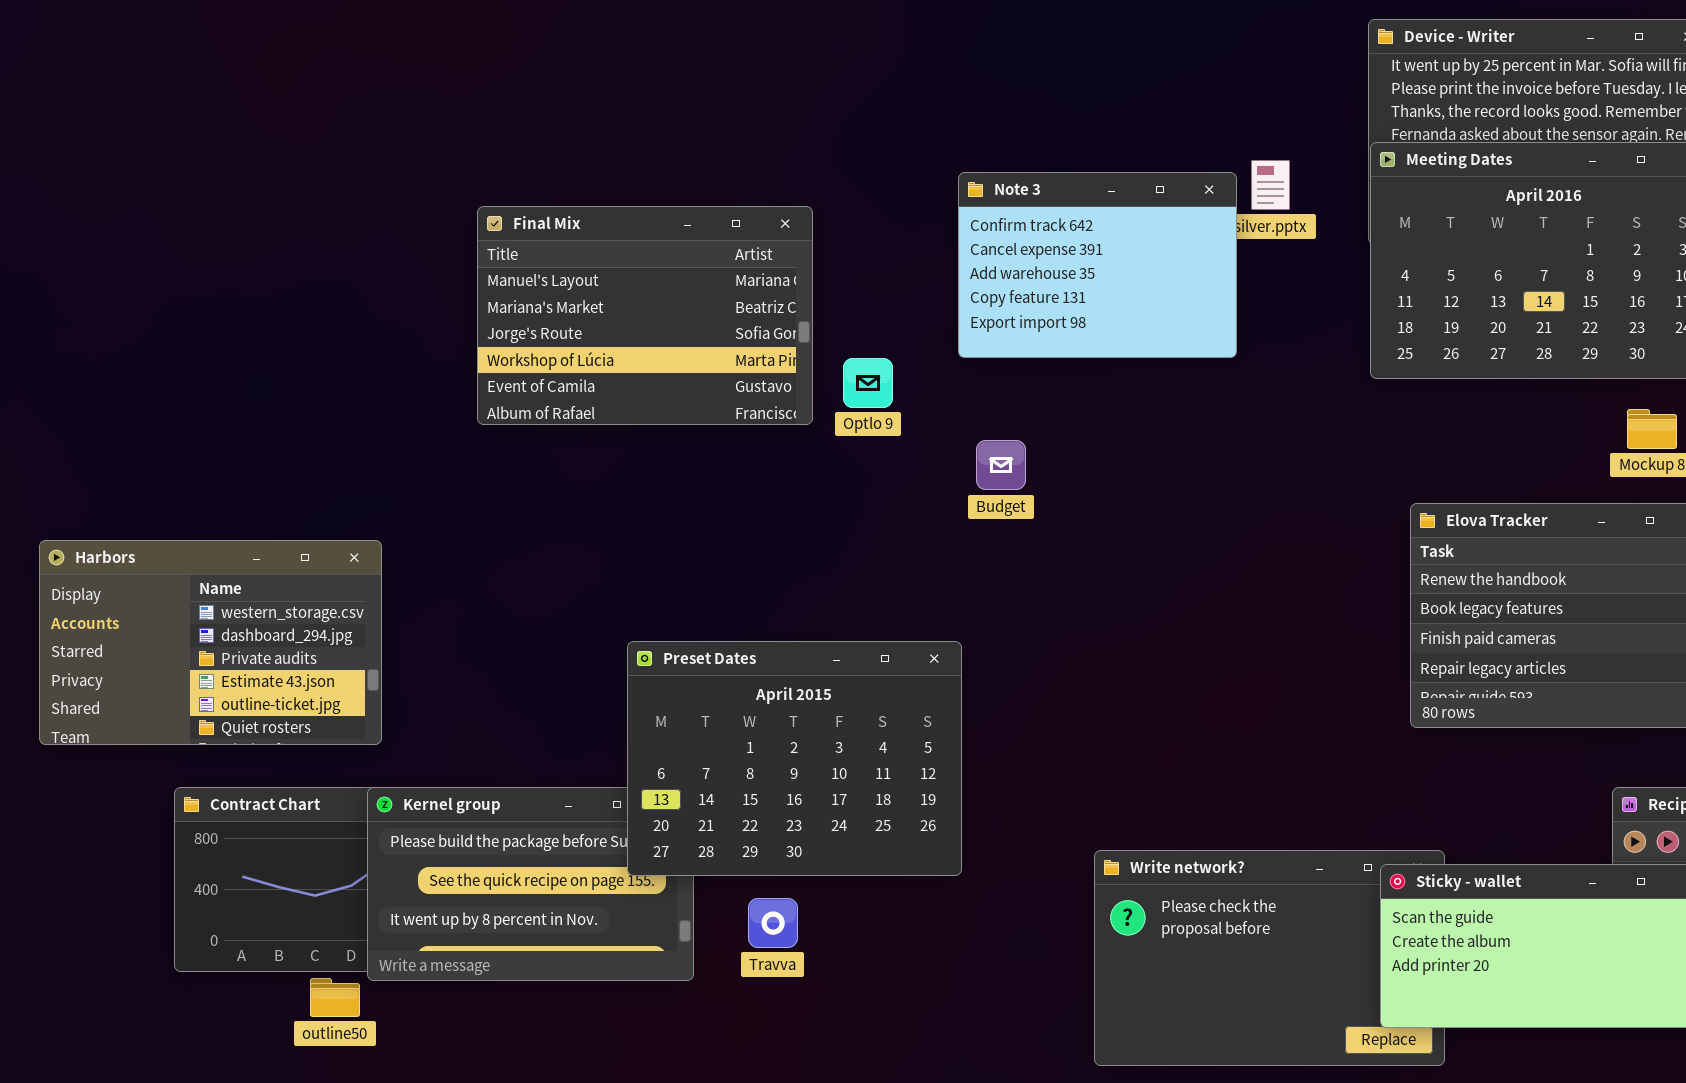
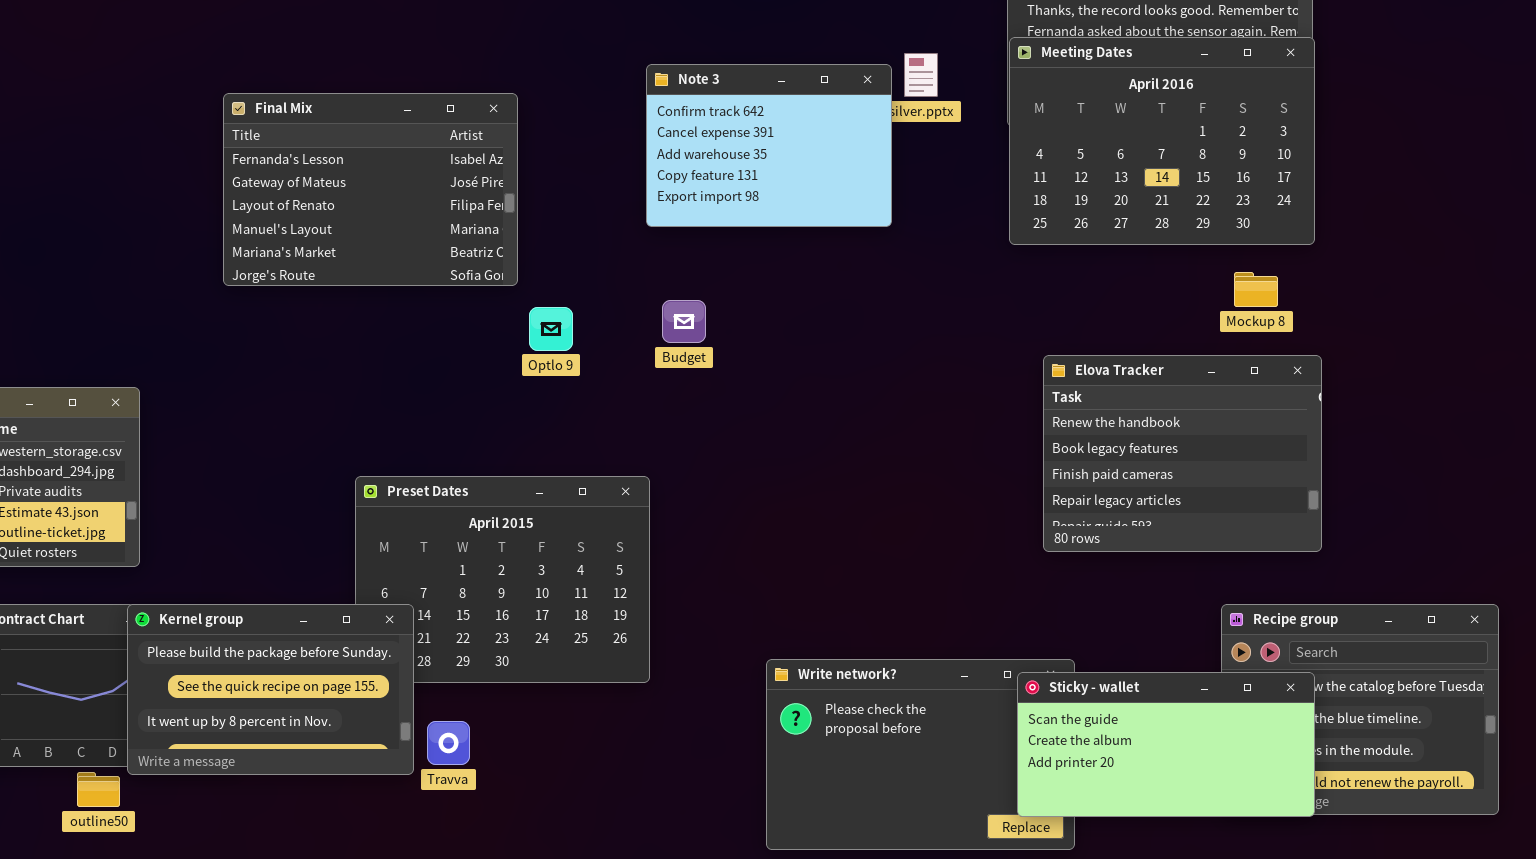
Final Mix: [477,206,813,425] -> [223,93,518,286], scrolled up 3 rows
Optlo 9: [843,358,893,408] -> [529,307,573,351], moved
Kernel group: [367,787,694,981] -> [127,604,414,775], raised
Travva: [748,898,798,948] -> [427,721,470,765], moved

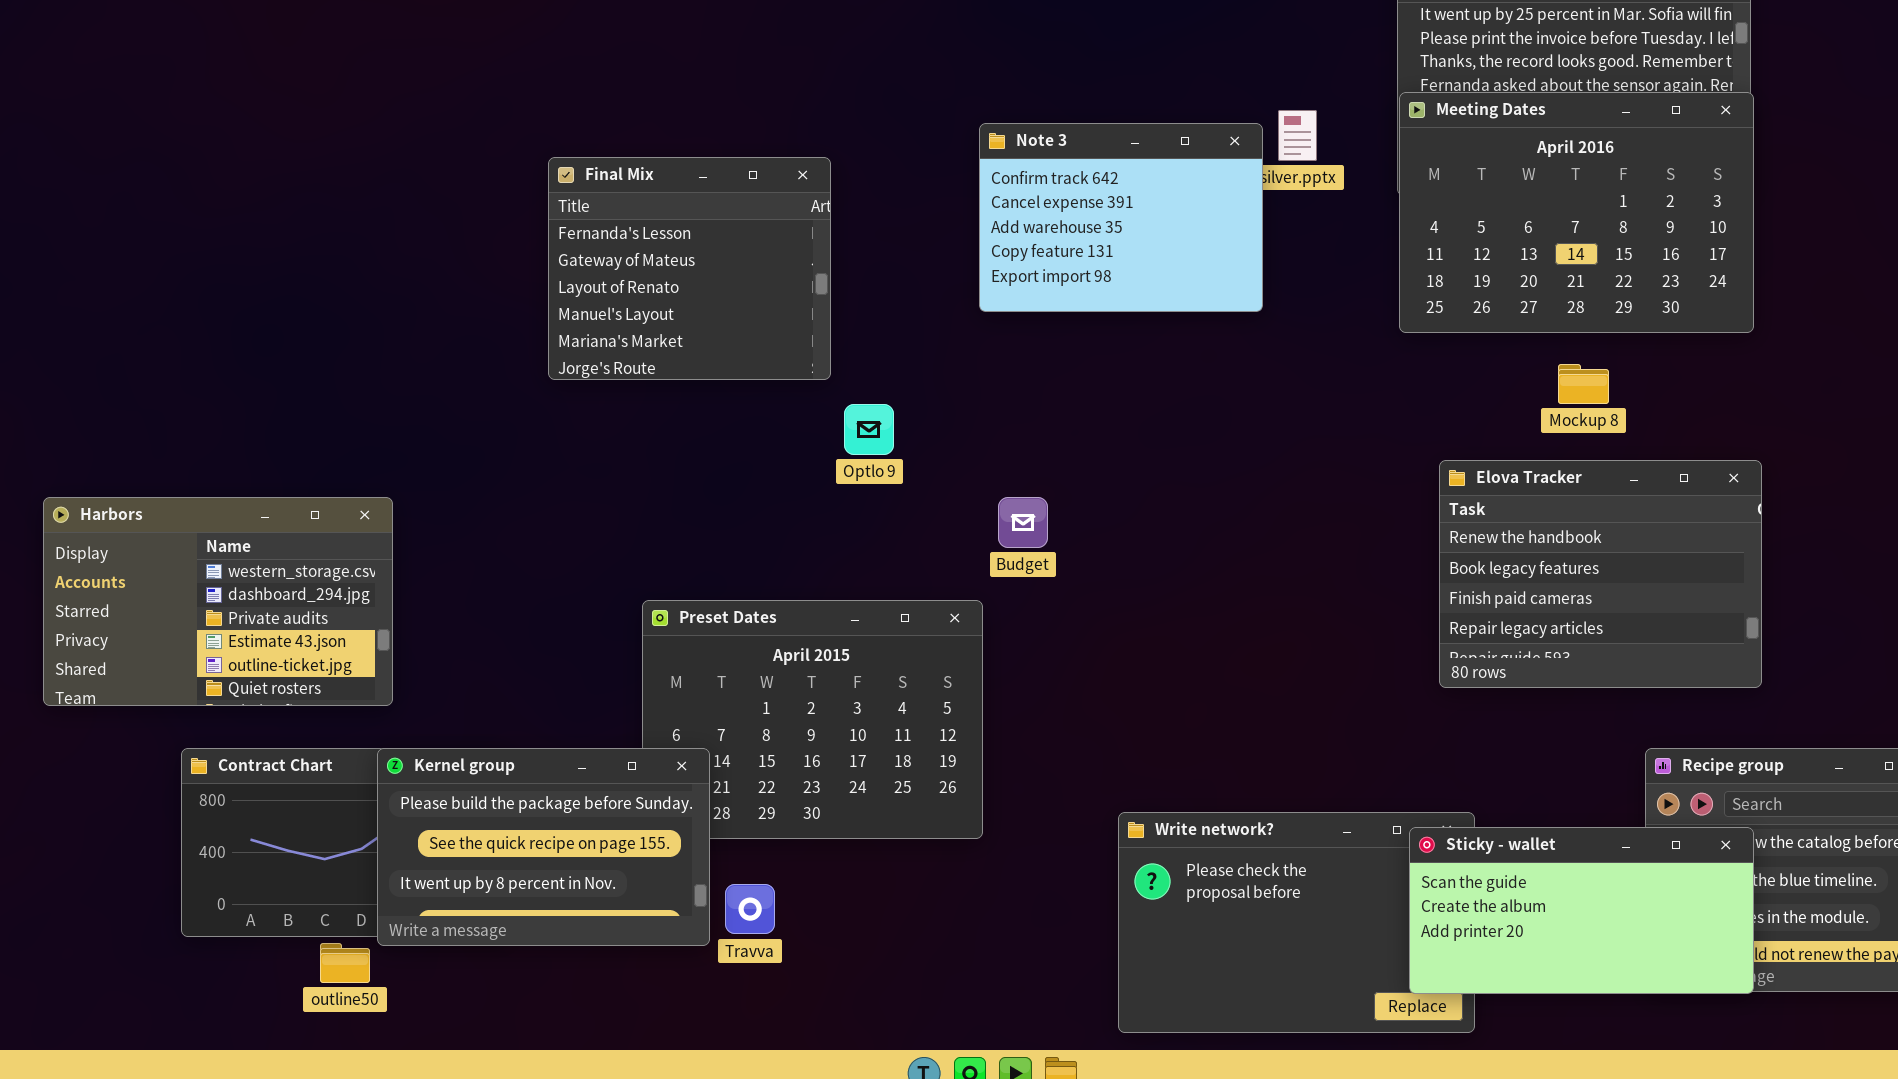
Final Mix: [223,93,518,286] -> [548,157,831,380], resized
Mockup 8: [1234,272,1278,307] -> [1558,364,1609,404], moved
Budget: [662,300,706,343] -> [998,497,1048,548], moved

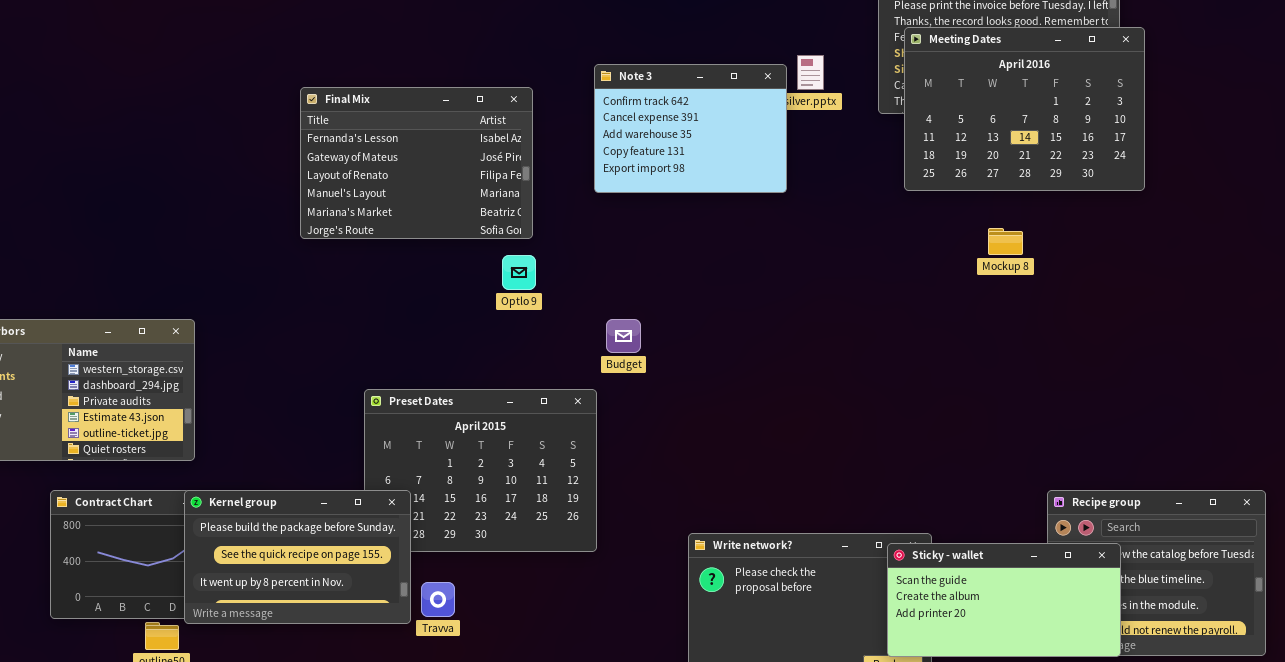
Meeting Dates: [1399,92,1754,333] -> [904,27,1145,191], moved
Final Mix: [548,157,831,380] -> [300,87,533,239], resized
Elova Tracker: [1439,460,1762,688] -> none, closed

